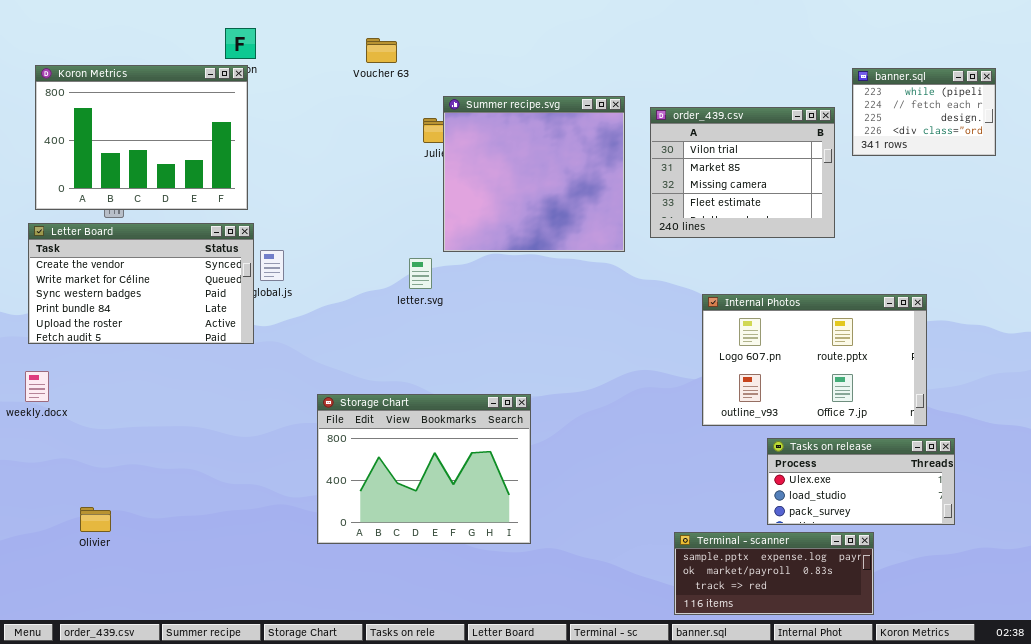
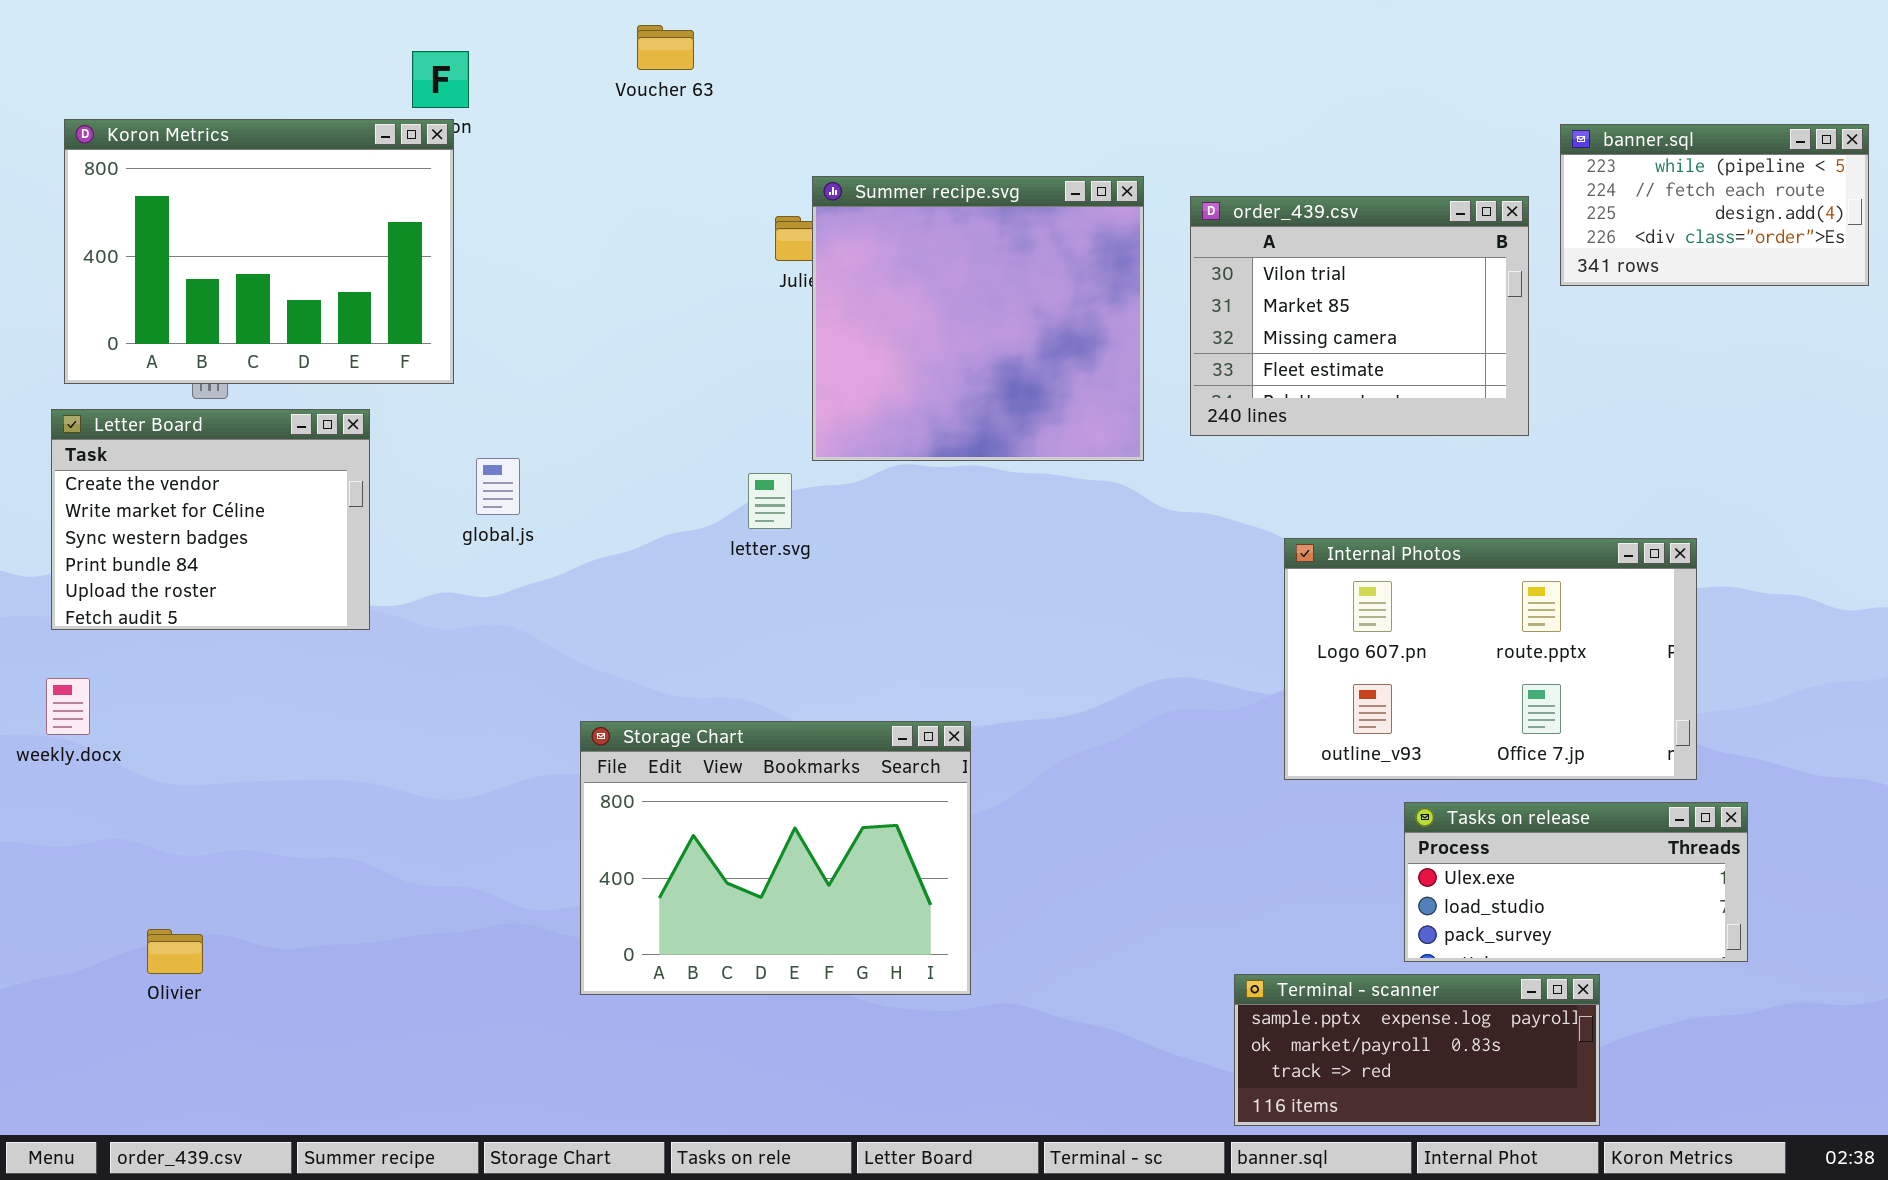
Voucher 63: [366,38,397,63] -> [637,25,694,70], moved
banner.sql: [852,68,996,156] -> [1560,124,1869,286], resized
Letter Board: [28,223,254,344] -> [51,409,370,630], resized

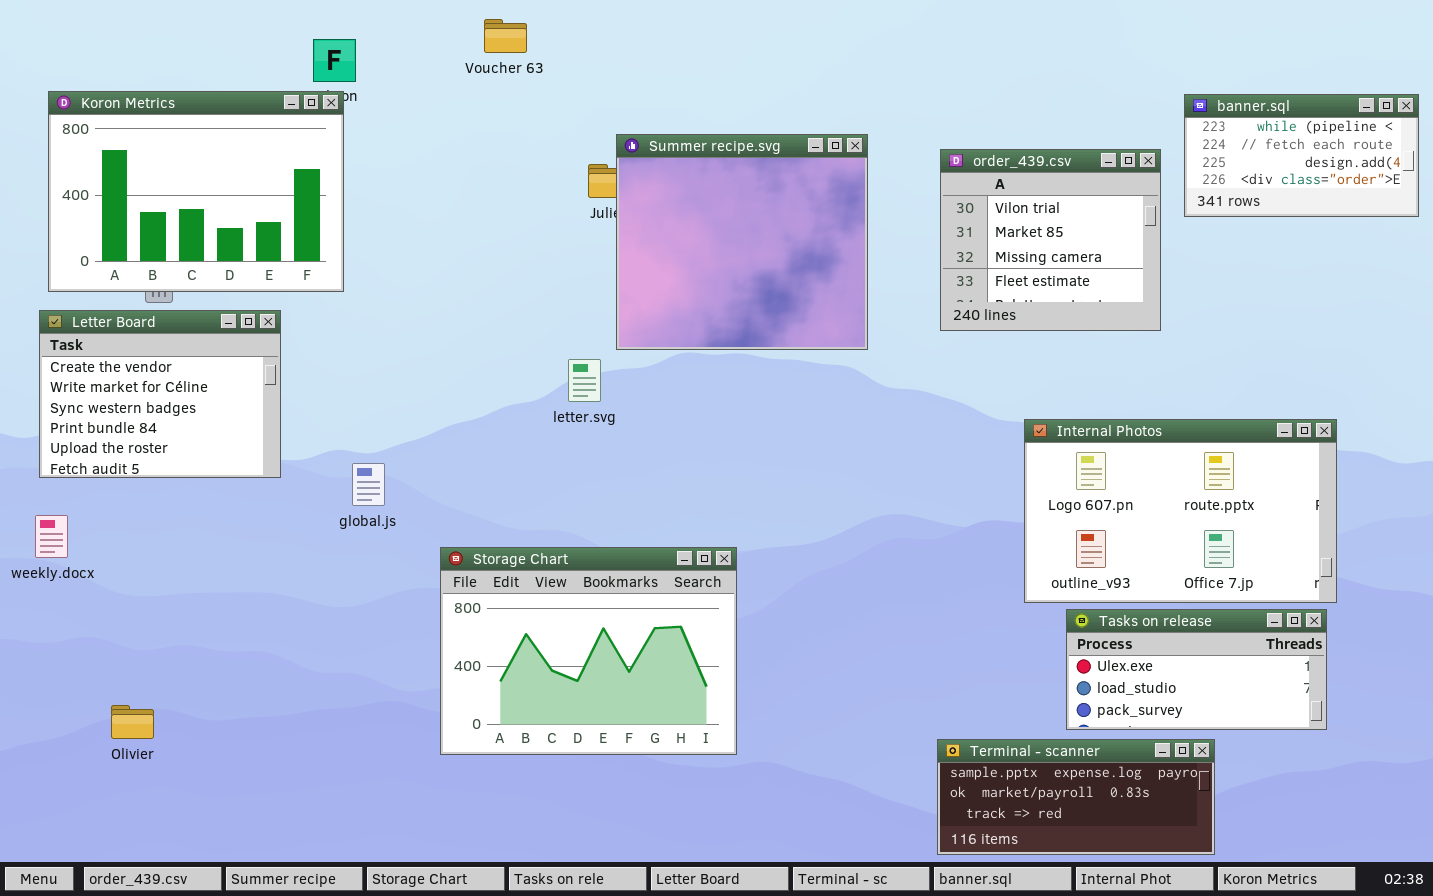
order_439.csv: [1190,196,1529,436] -> [940,149,1161,331], resized
global.js: [476,458,520,515] -> [352,463,385,506], moved
Internal Photos: [1284,538,1697,780] -> [1024,419,1337,603], moved

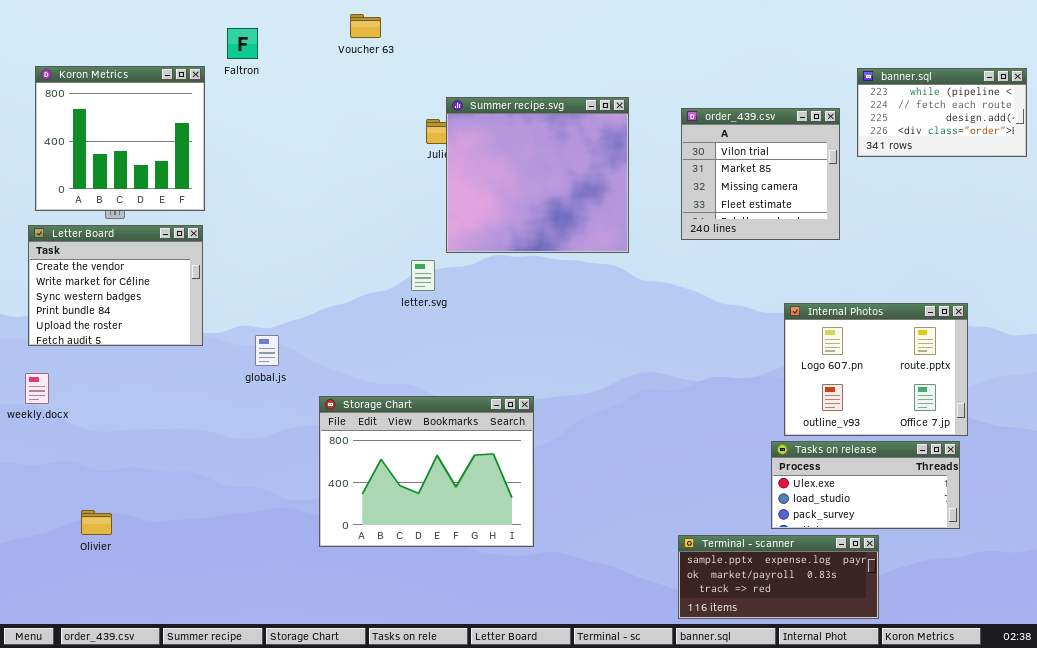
Koron Metrics: [48,91,344,292] -> [35,66,205,211], resized
Internal Photos: [1024,419,1337,603] -> [784,303,968,436], resized

